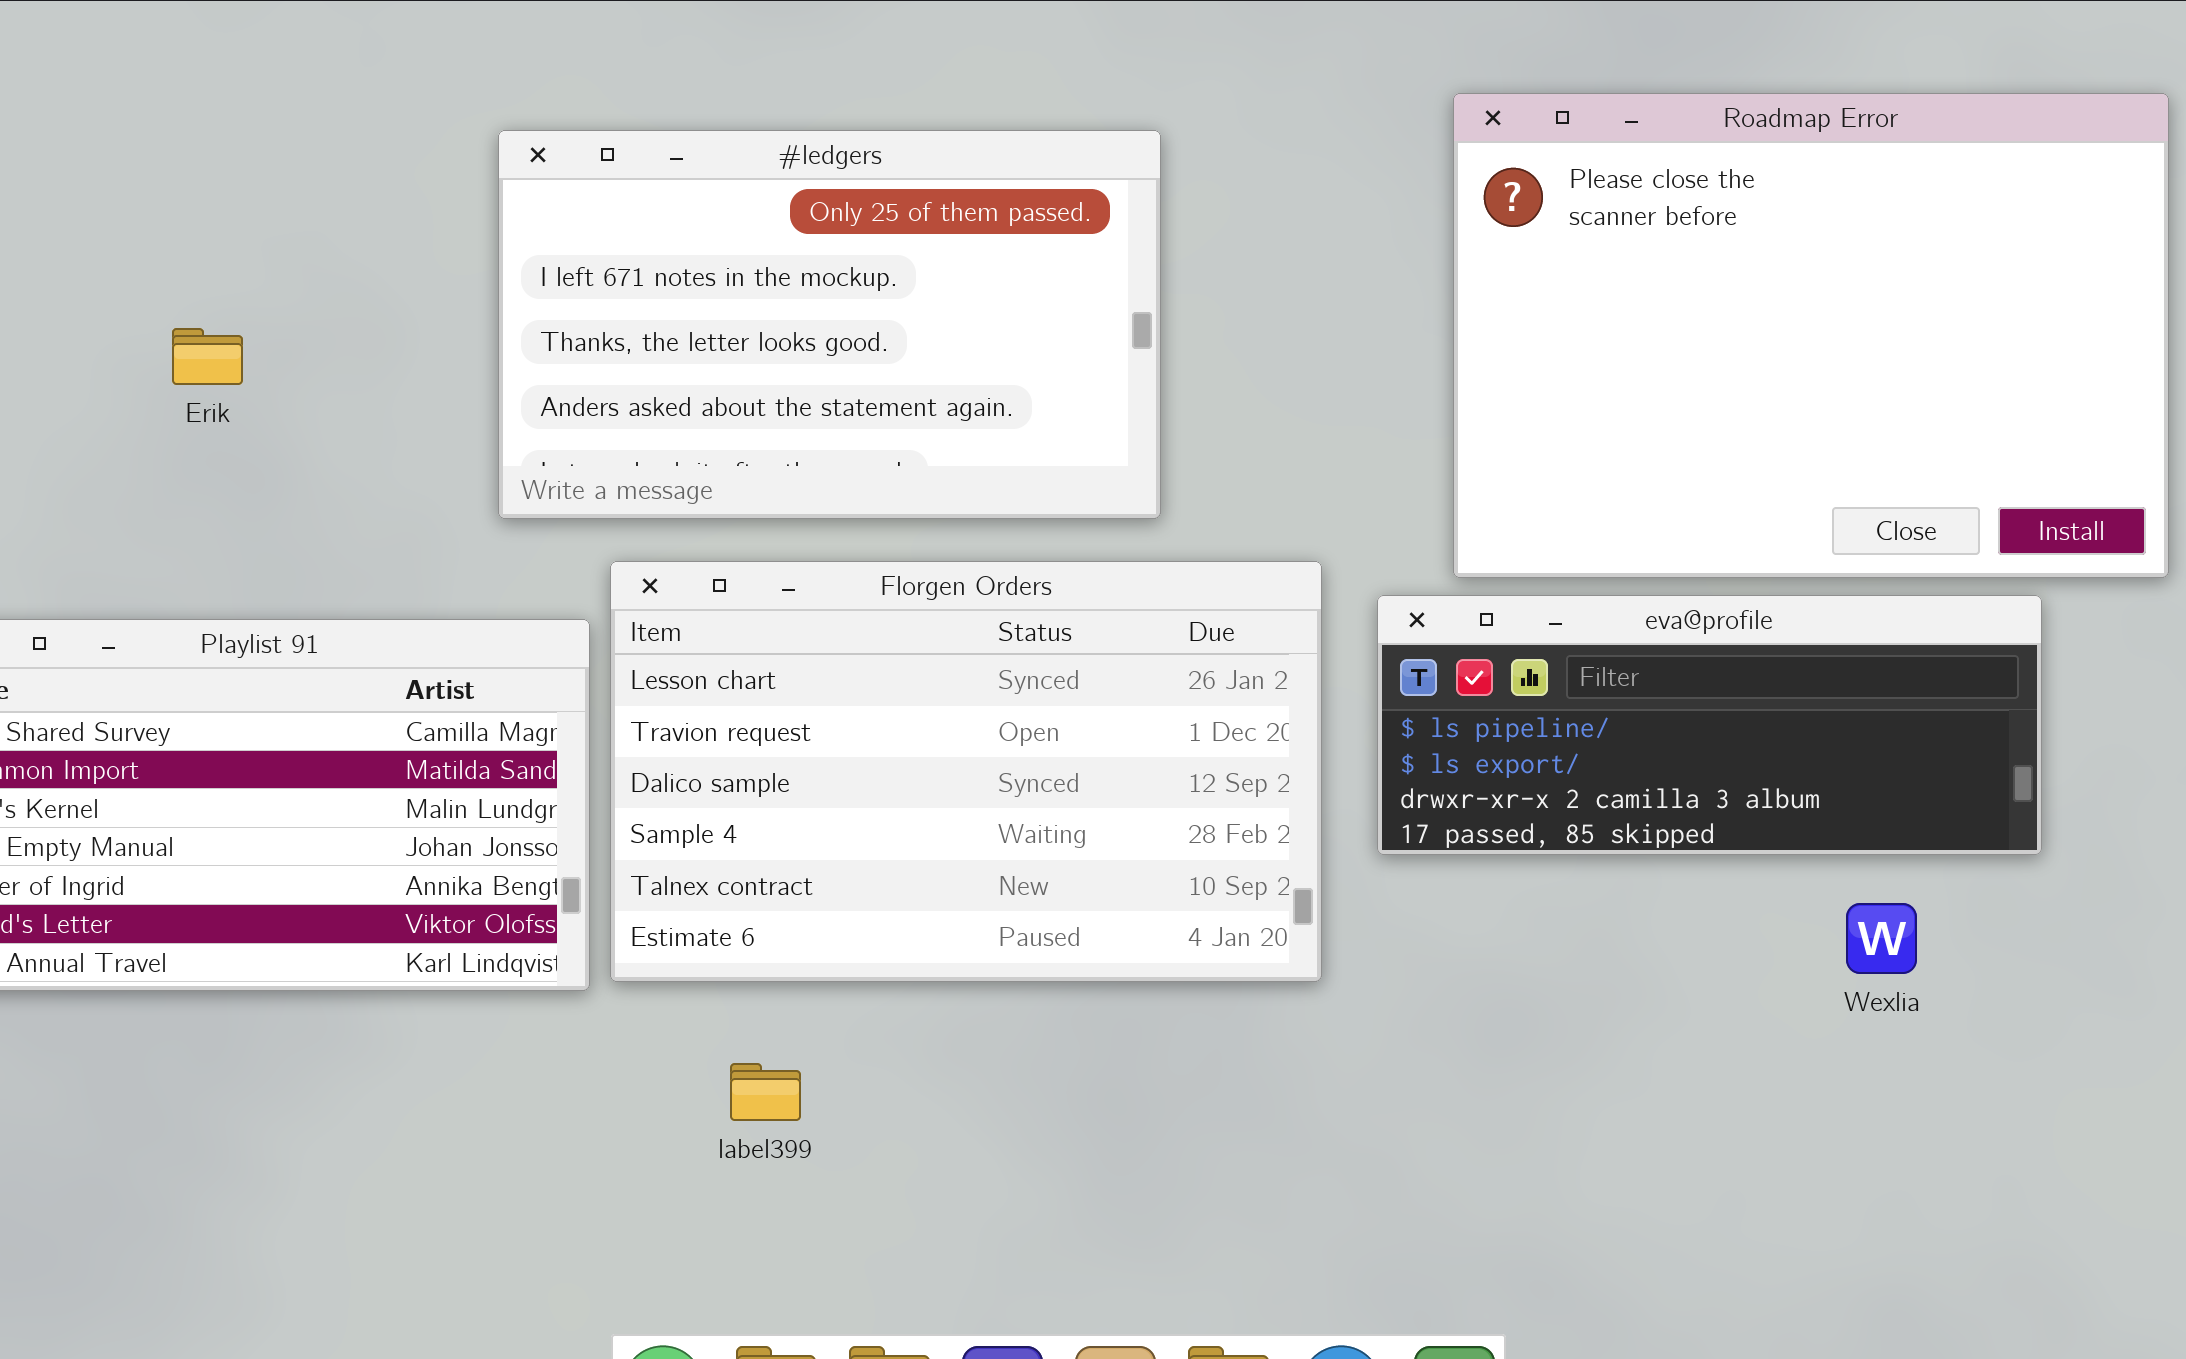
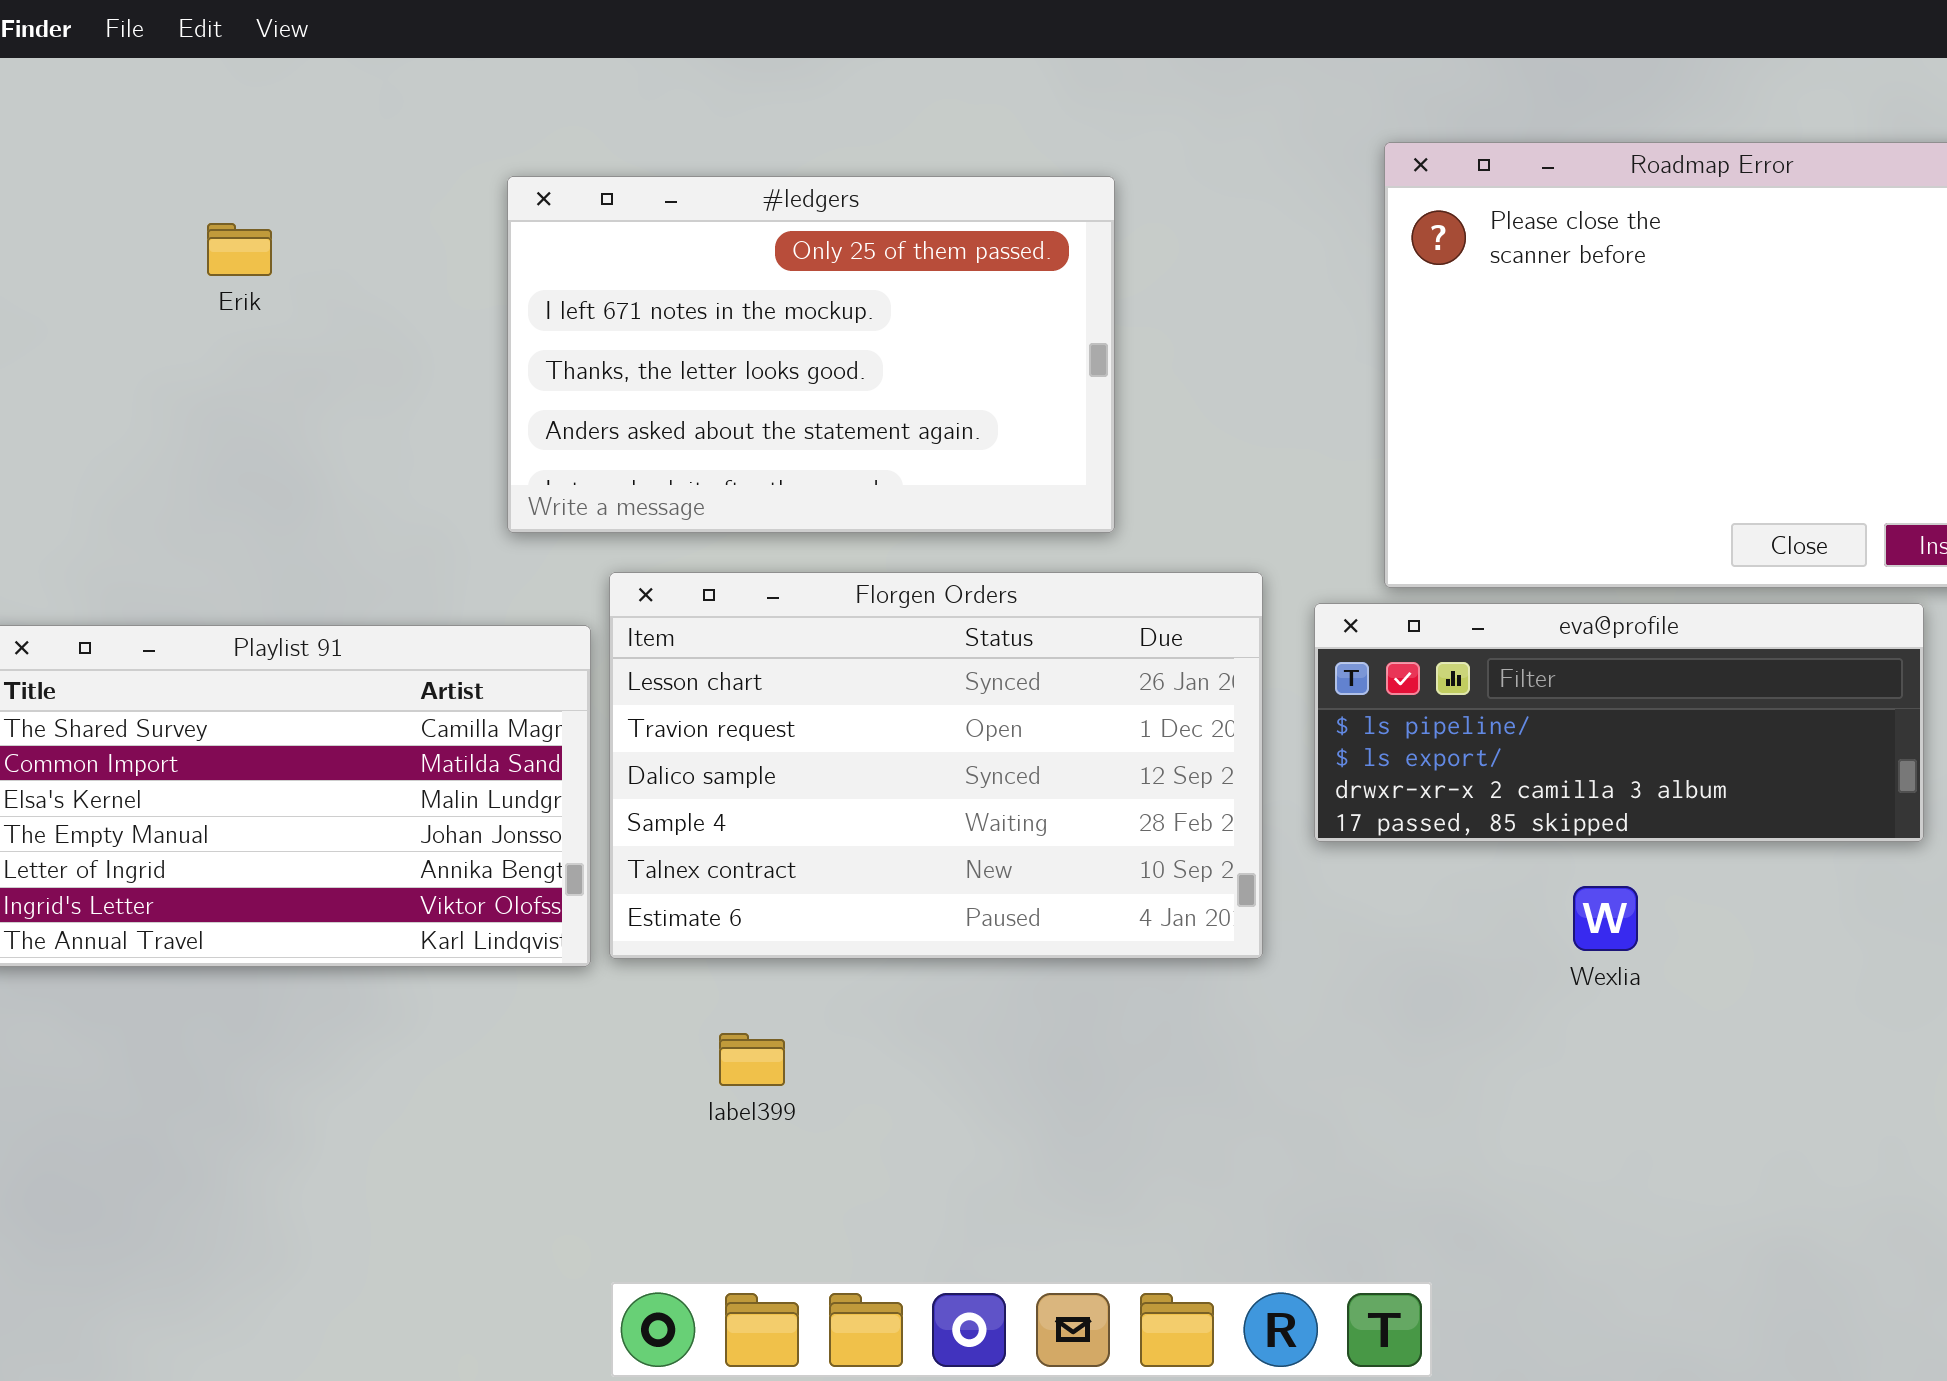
Erik: [172,328,243,385] -> [207,223,272,276], moved
Wexlia: [1846,903,1917,974] -> [1573,886,1638,951], moved

